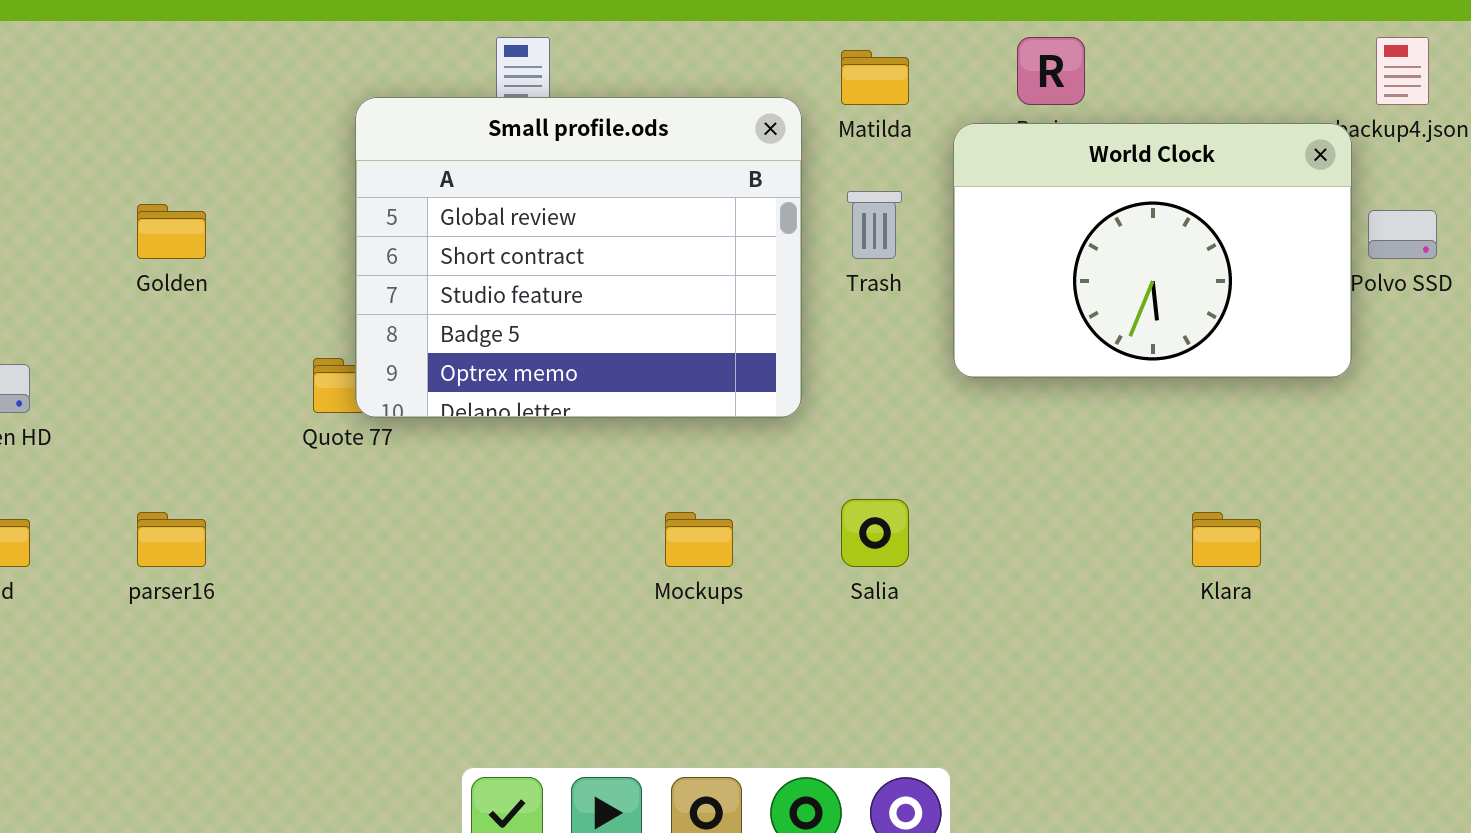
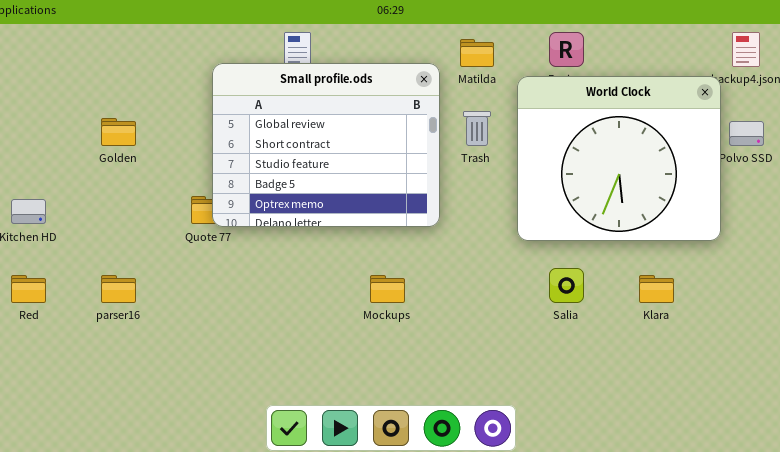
World Clock: [953,123,1352,378] -> [517,76,721,241], resized
Salia: [841,499,909,567] -> [549,268,584,303], moved

